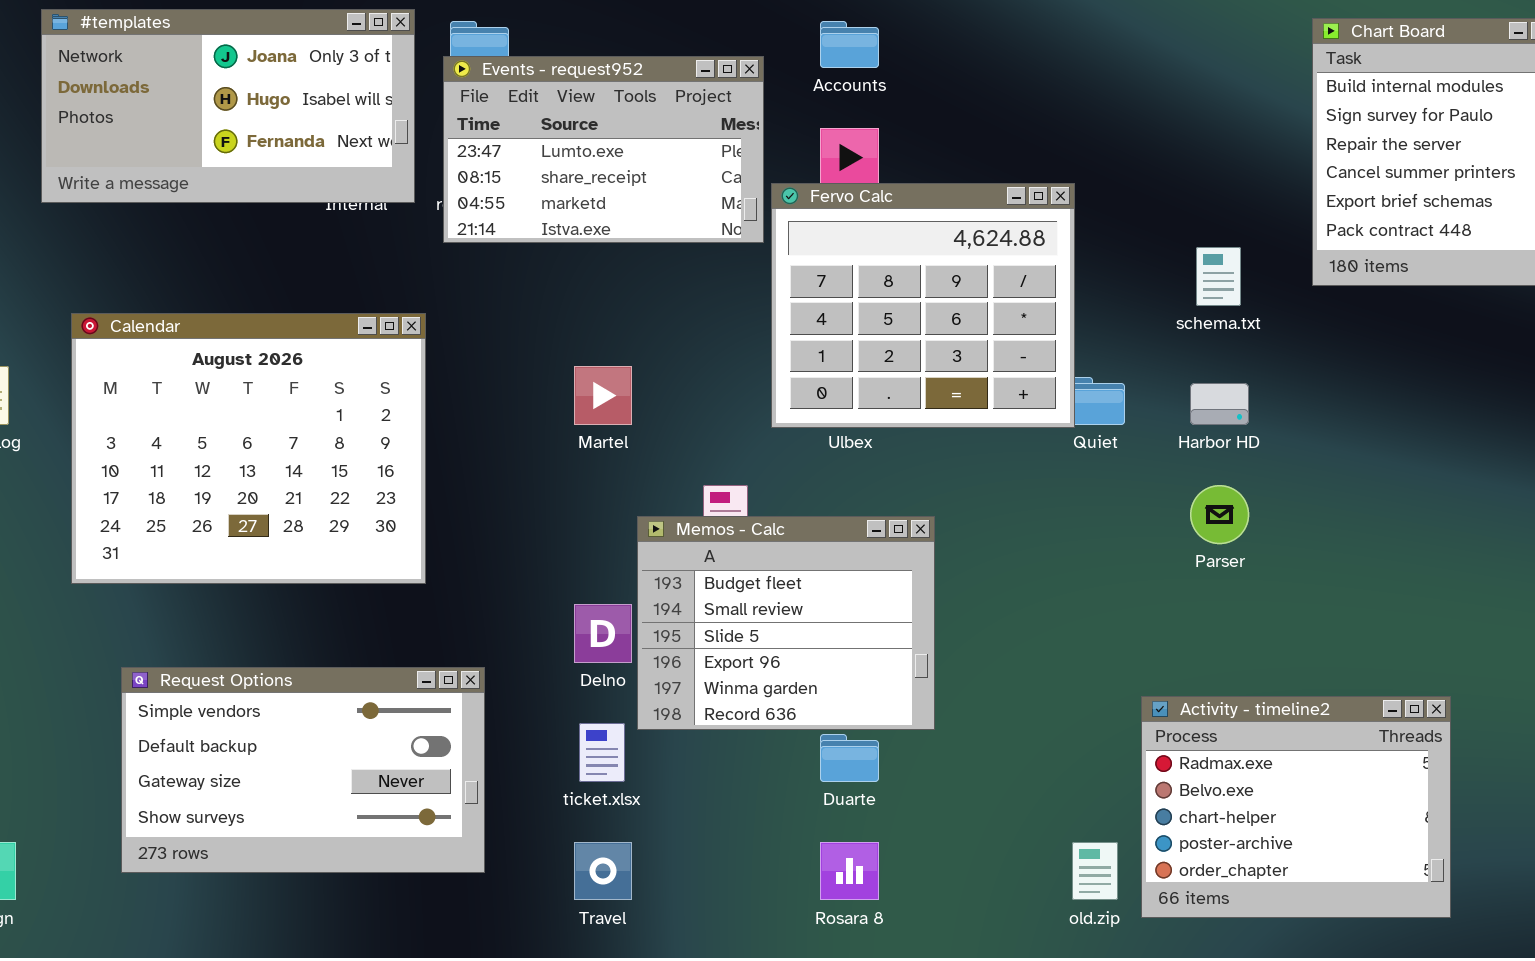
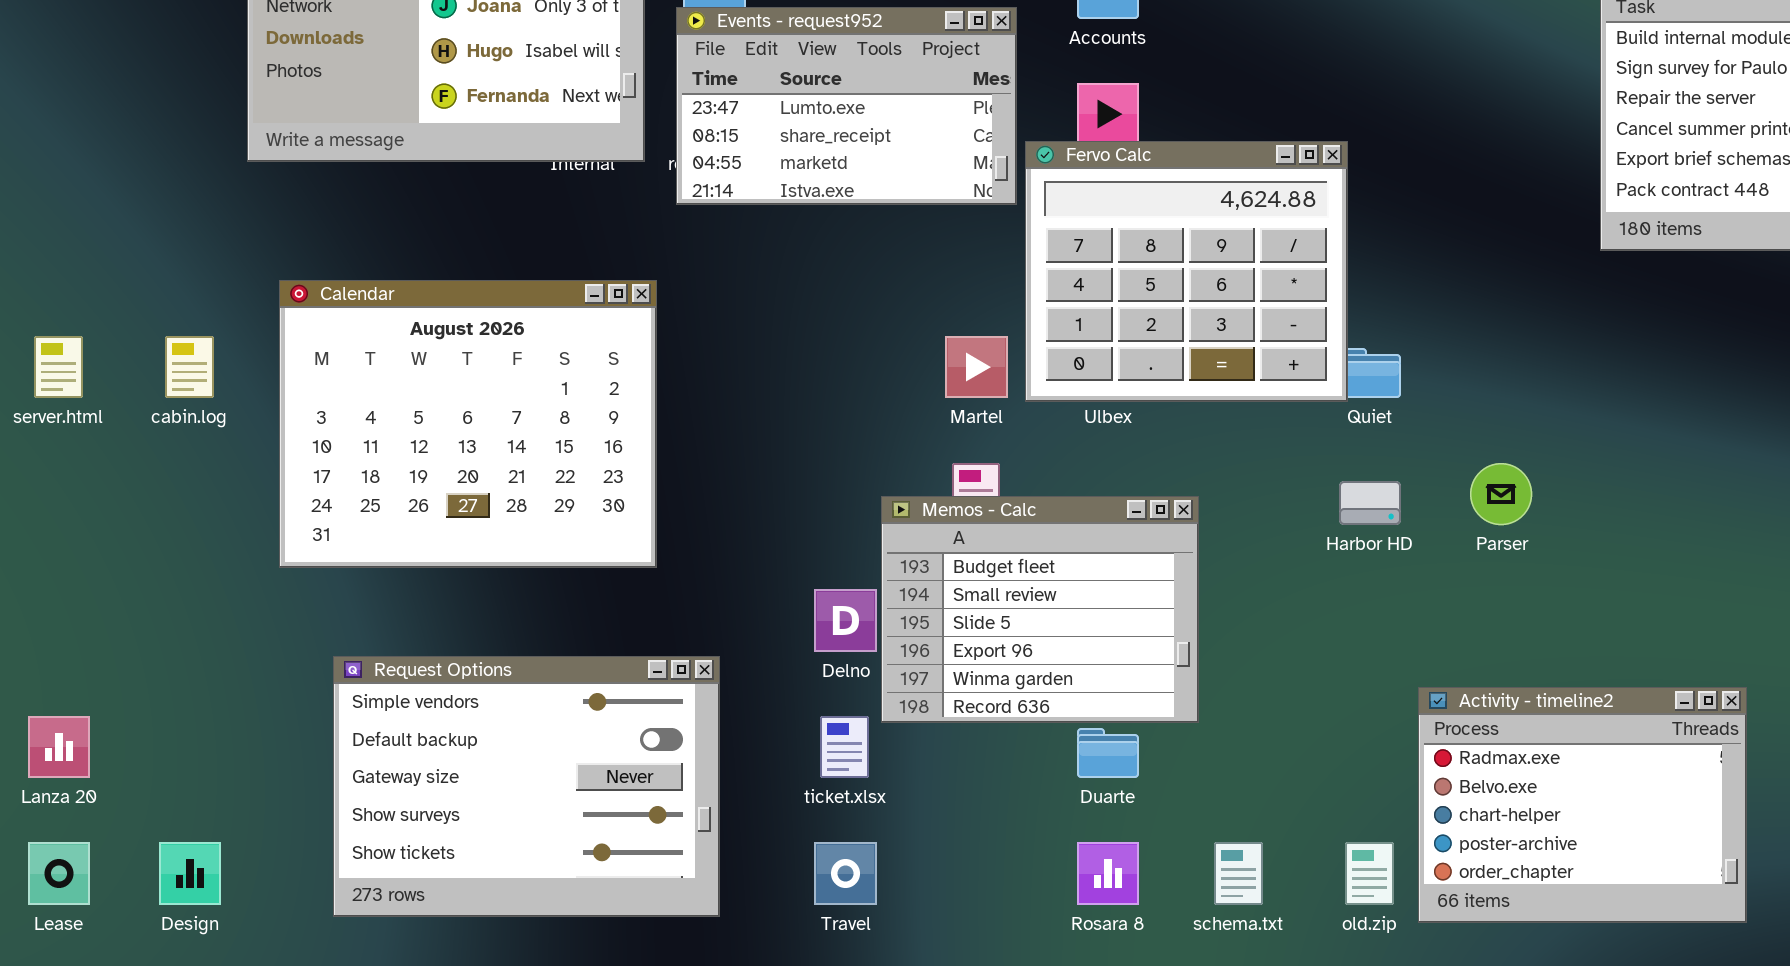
schema.txt: [1196,247,1241,306] -> [1214,842,1263,905], moved
Martel: [574,366,632,425] -> [945,336,1008,398], moved
Harbor HD: [1190,383,1249,425] -> [1339,481,1401,525], moved
Request Options: [121,667,485,873] -> [333,656,720,917], resized

